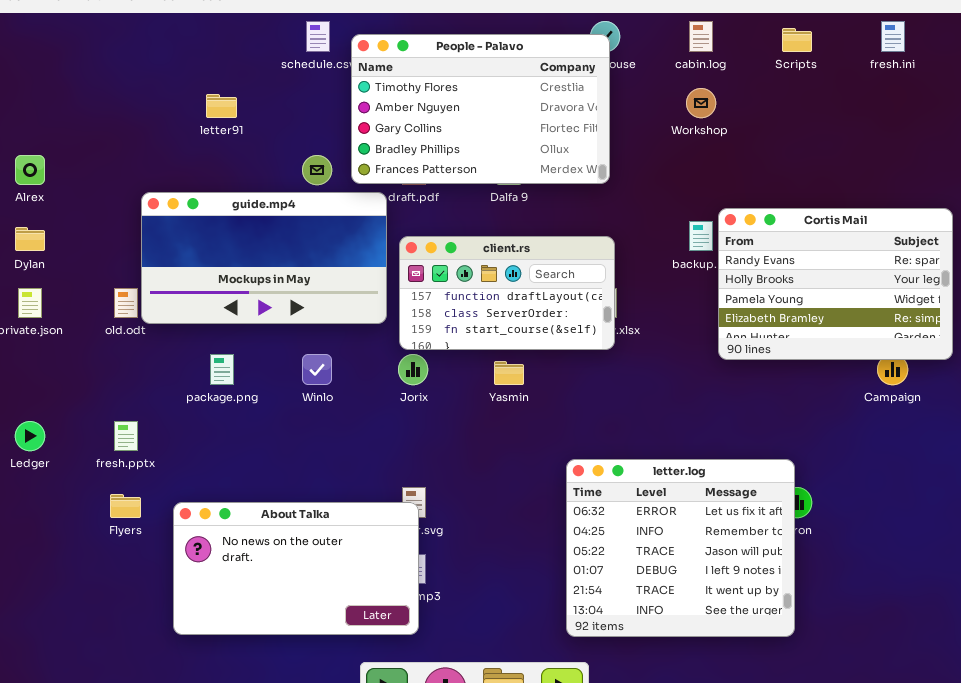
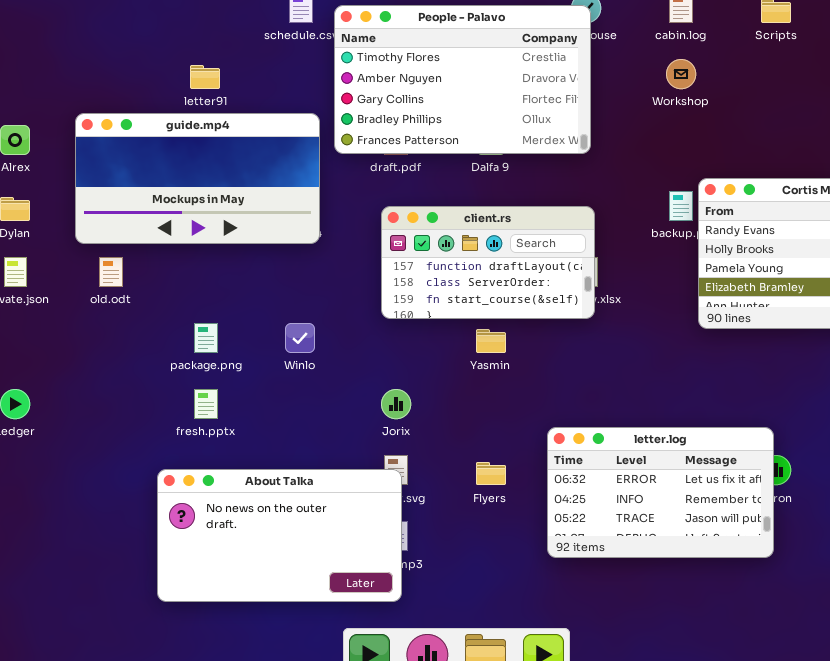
guide.mp4: [141,192,387,324] -> [75,113,320,244], moved
Jorix: [398,354,428,385] -> [381,389,411,419], moved
fresh.pptx: [114,421,138,451] -> [194,389,218,419], moved
letter.log: [566,459,795,637] -> [547,427,774,558], resized
Flyers: [110,494,141,518] -> [476,462,506,485], moved

